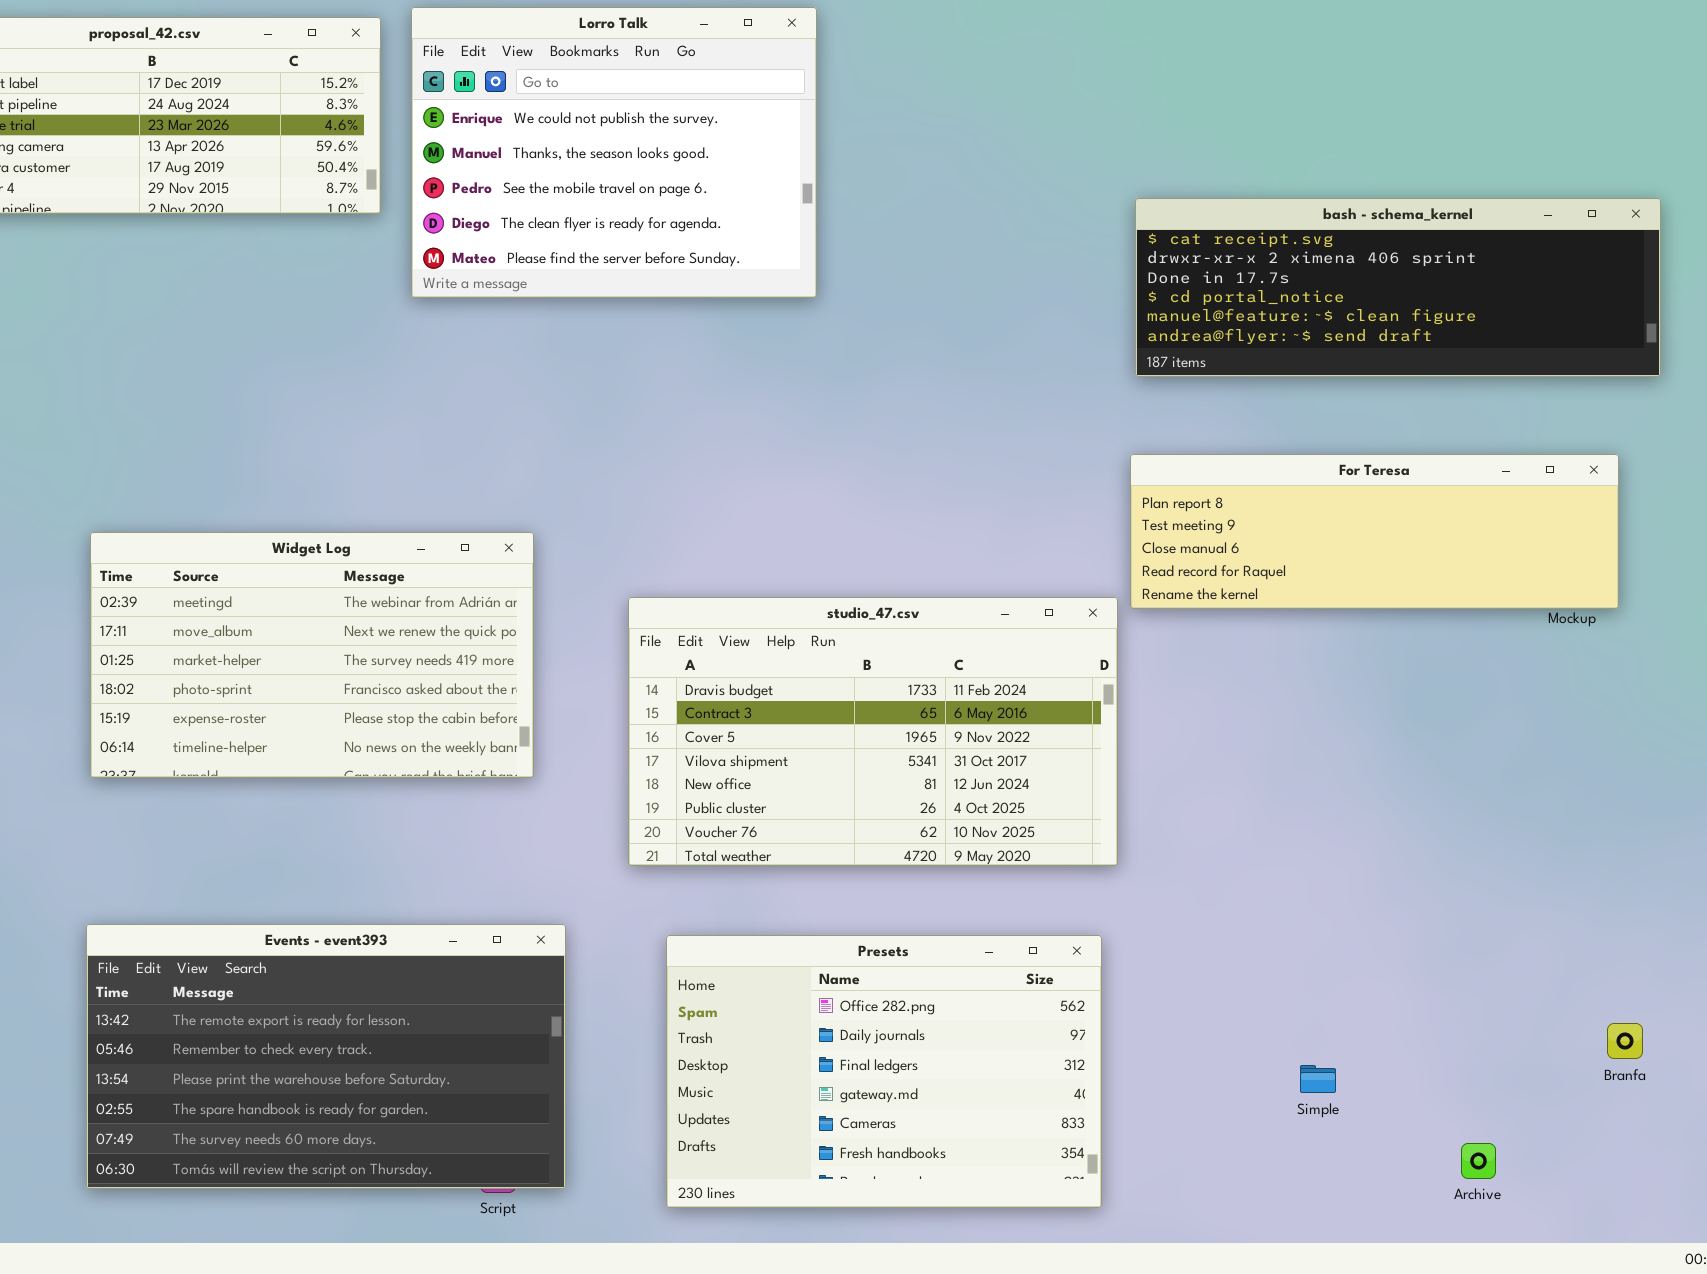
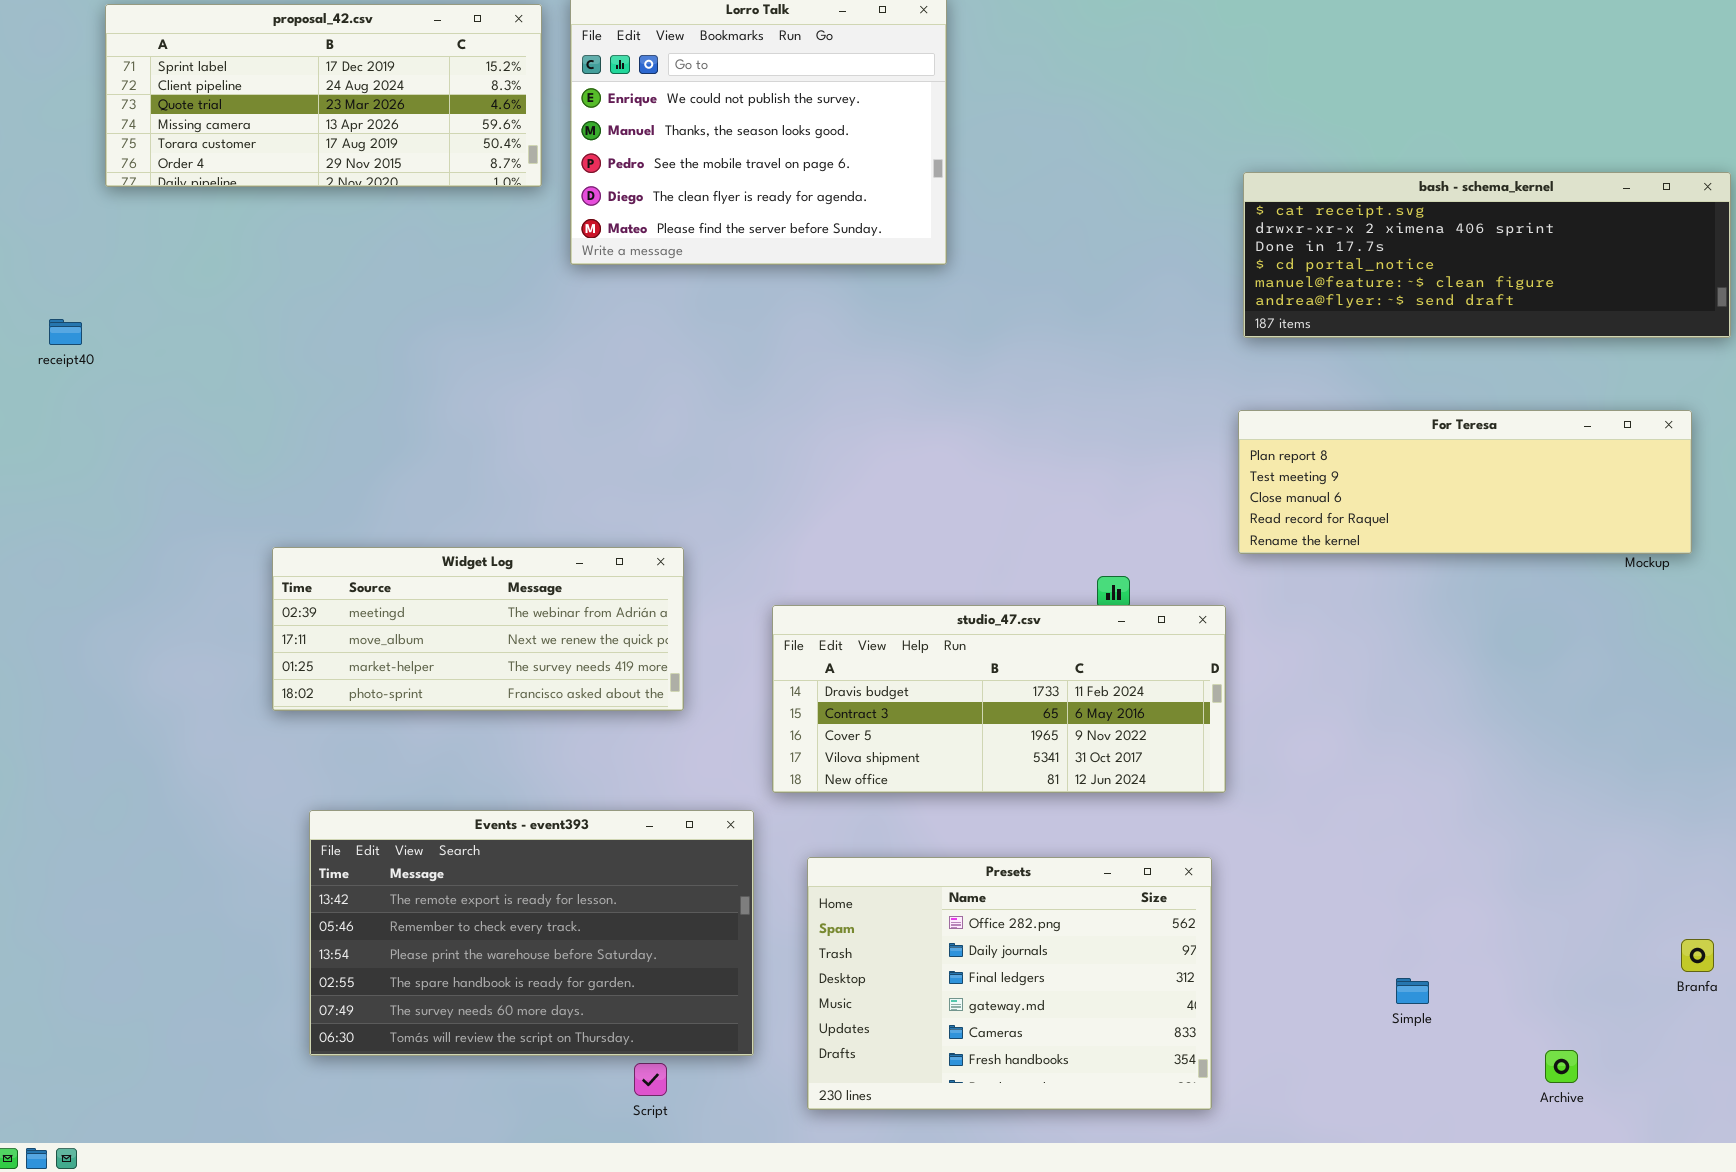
Widget Log: [90,532,534,778] -> [272,547,684,711], resized
studio_47.csv: [628,597,1118,866] -> [772,605,1226,793], resized
Events - event393: [86,924,566,1189] -> [309,810,754,1056], moved

